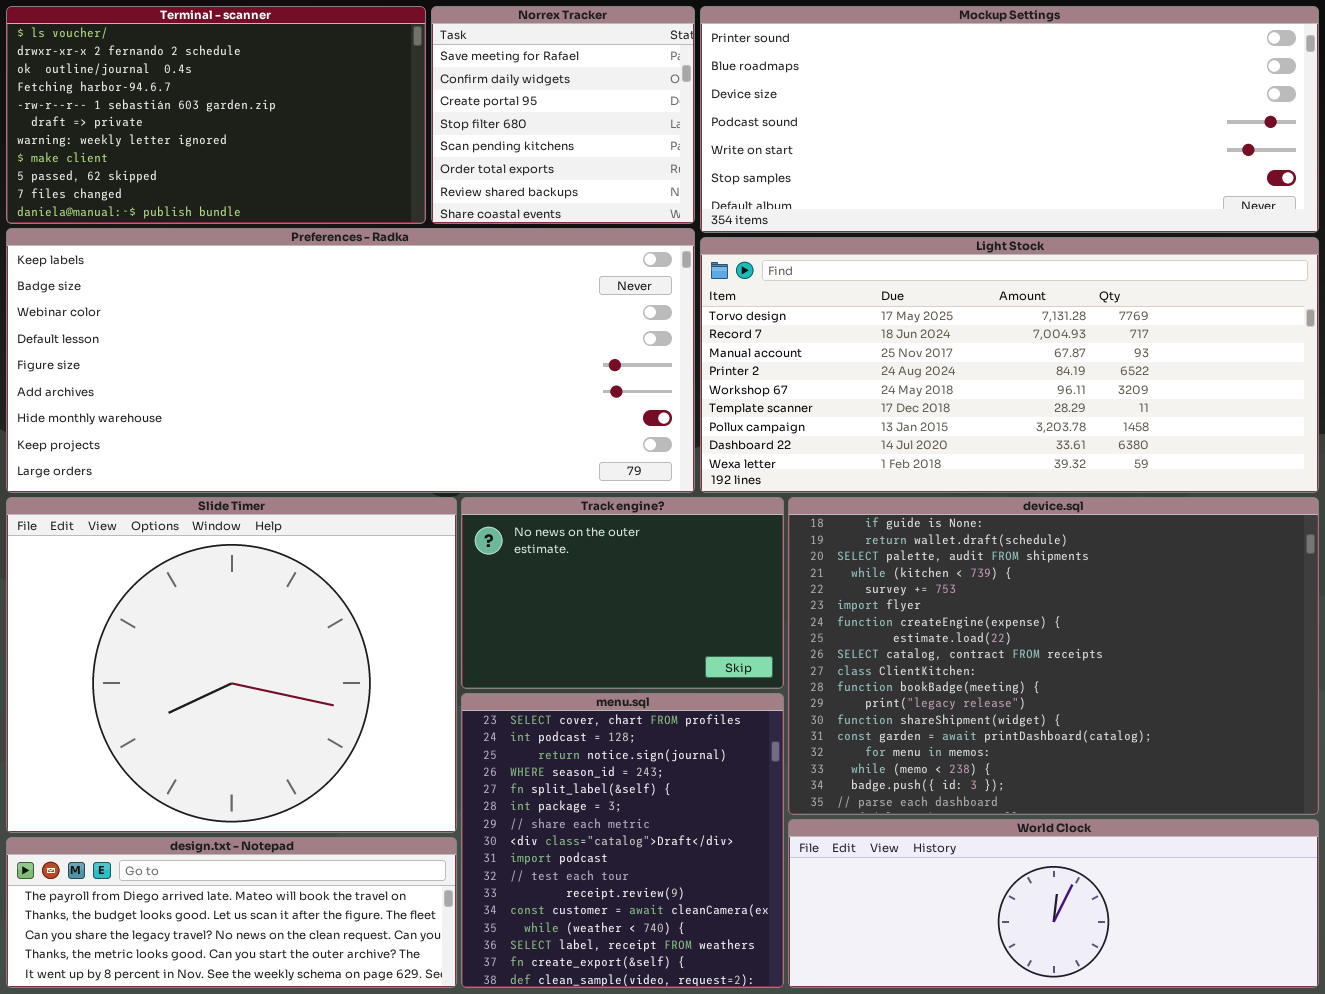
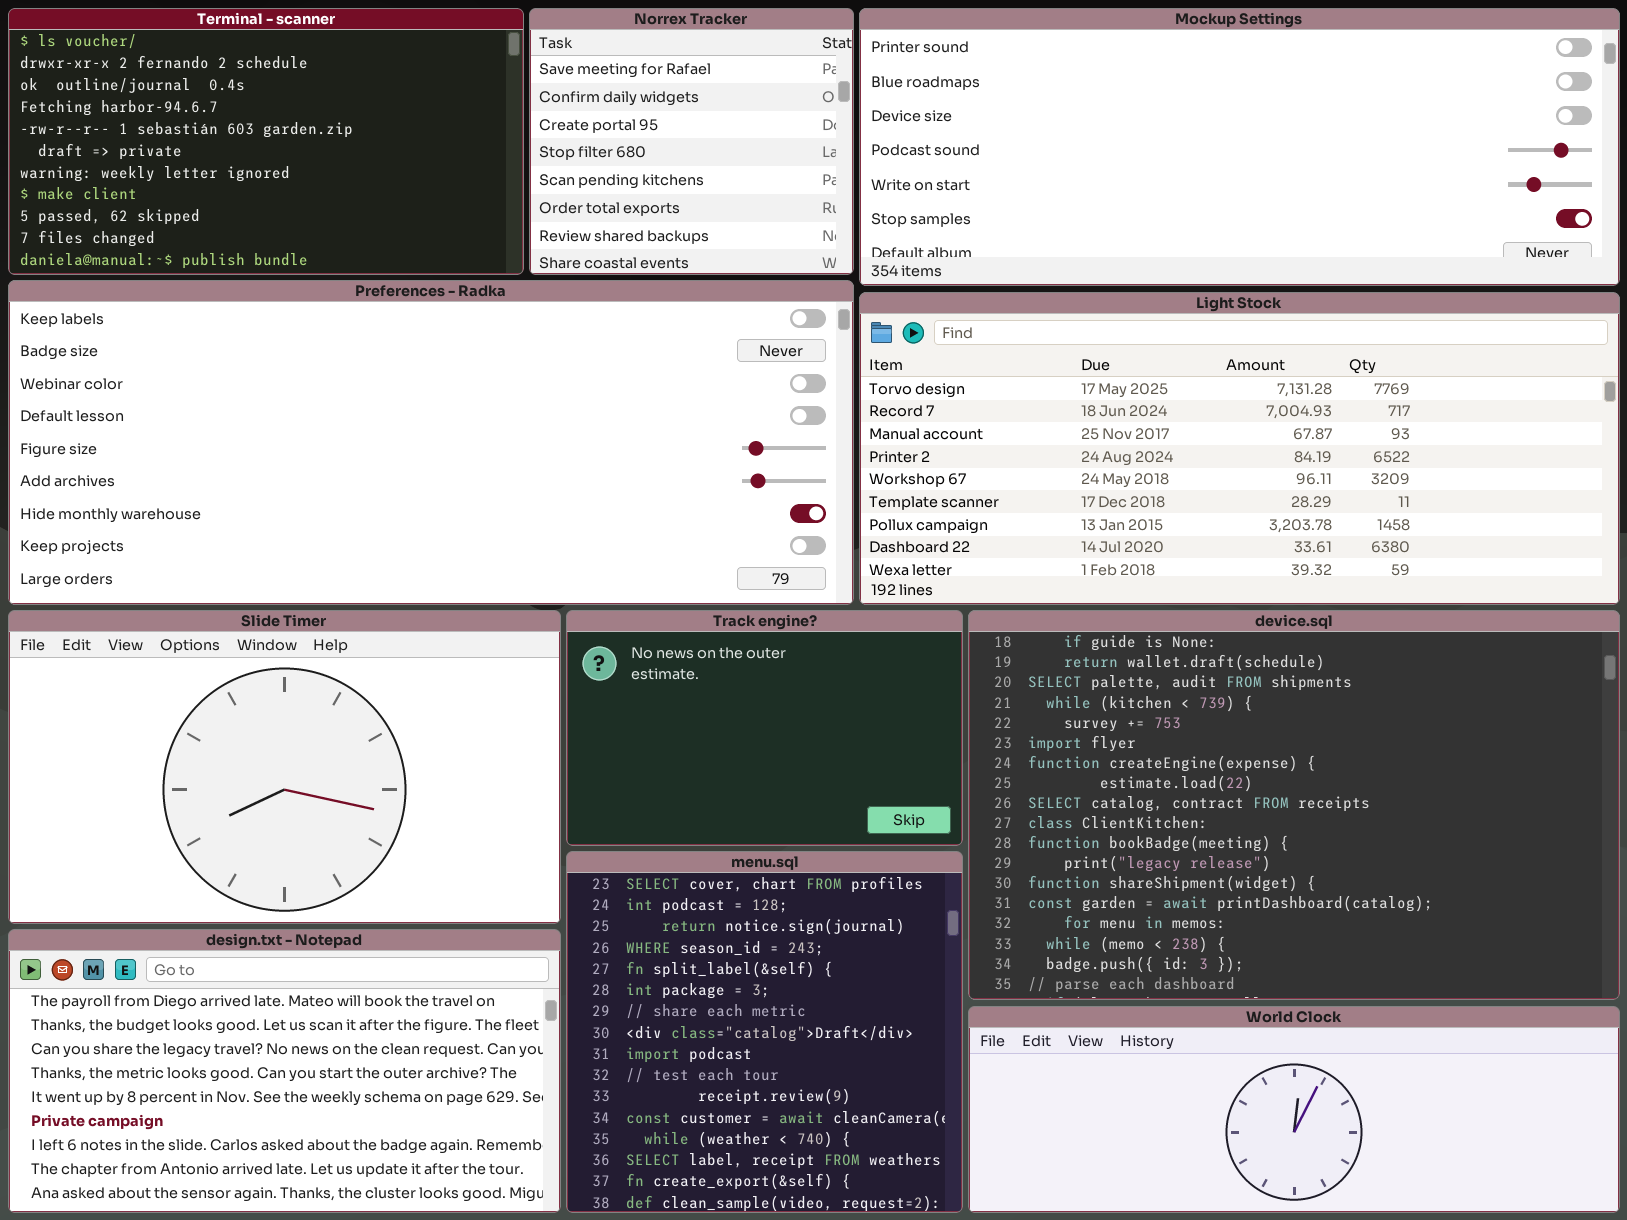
Slide Timer: [6,497,457,833] -> [8,610,561,924], resized
design.txt - Notepad: [6,837,457,988] -> [8,929,561,1213], resized

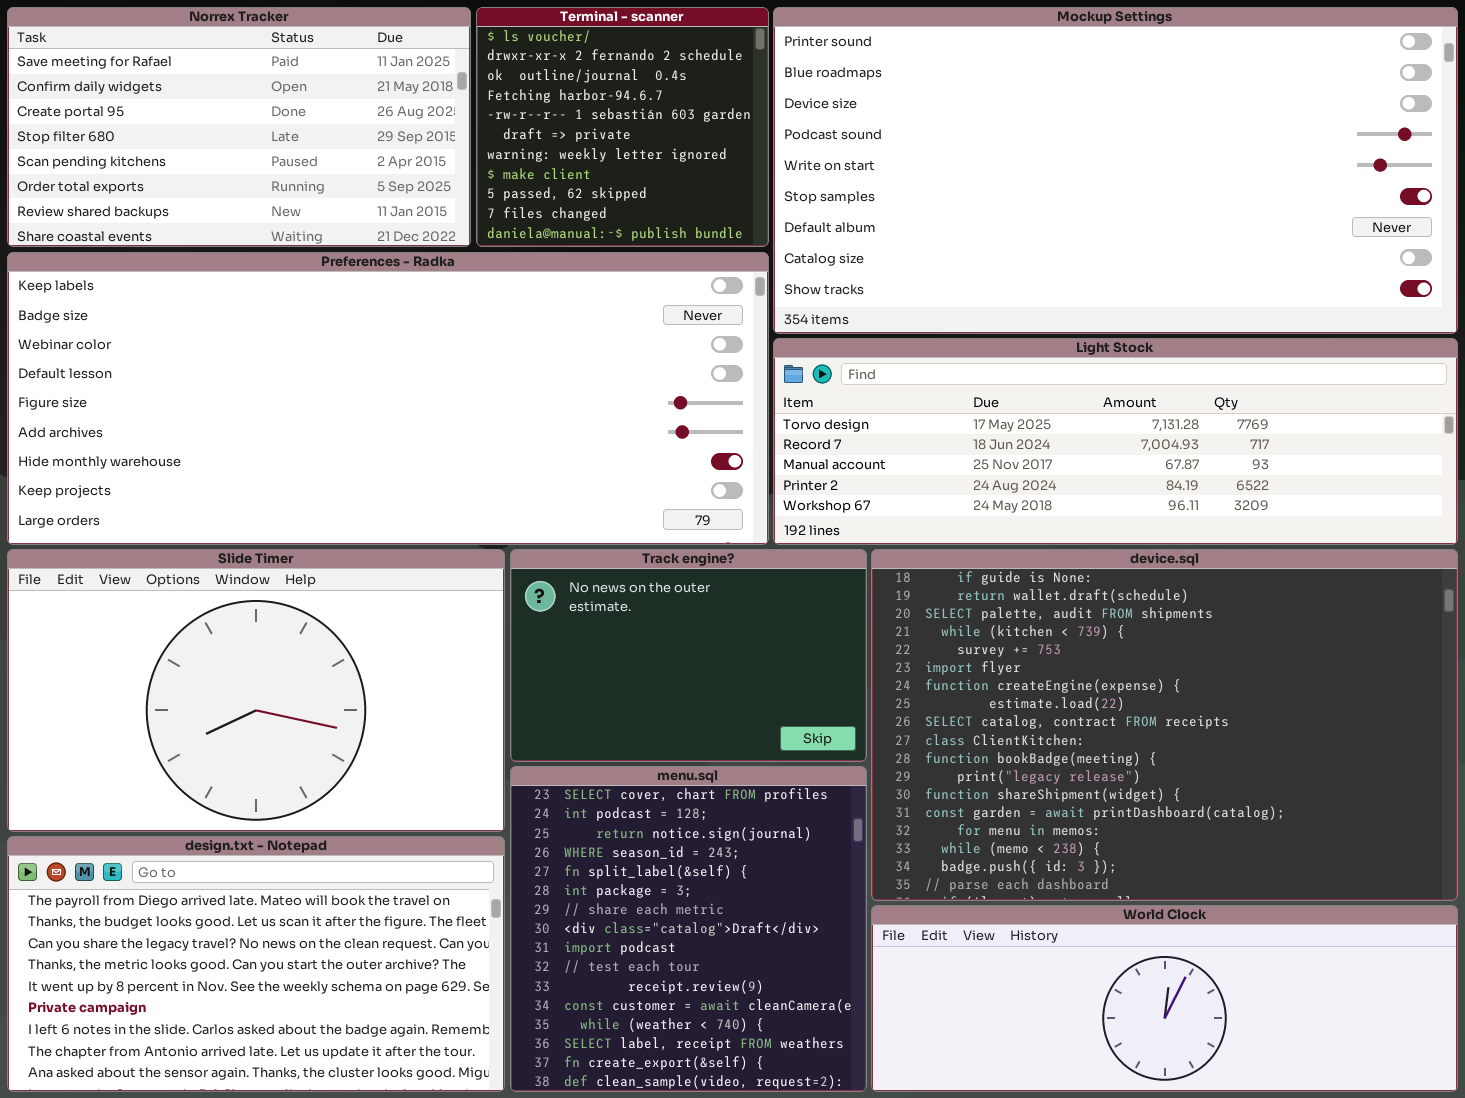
Terminal - scanner: [8,8,524,275] -> [476,7,769,247], moved, resized
Norrex Tracker: [529,8,854,275] -> [7,7,471,247], moved, resized
Mockup Settings: [859,8,1620,286] -> [773,7,1458,334], resized
Light Stock: [859,292,1620,605] -> [773,338,1458,545], resized

